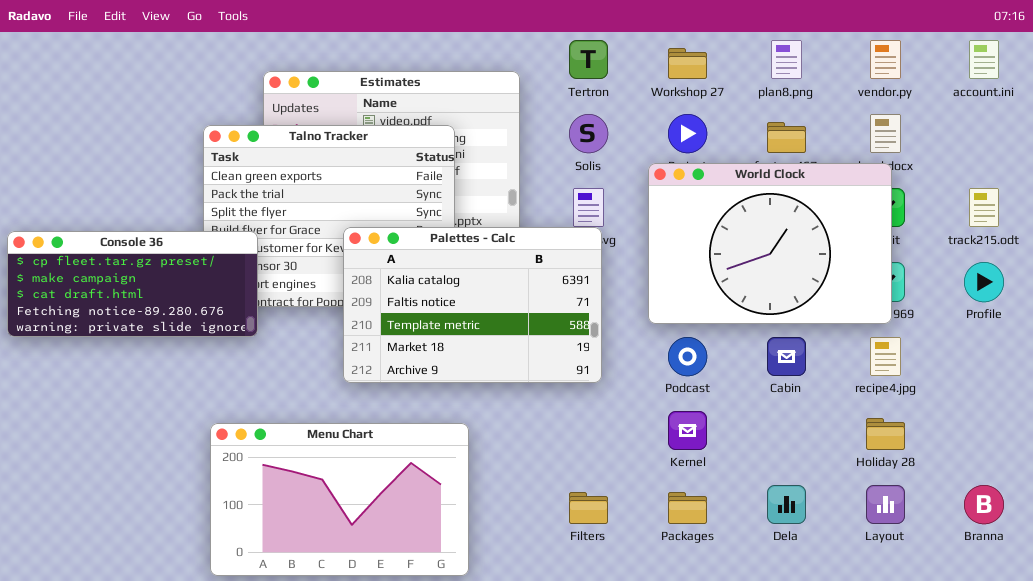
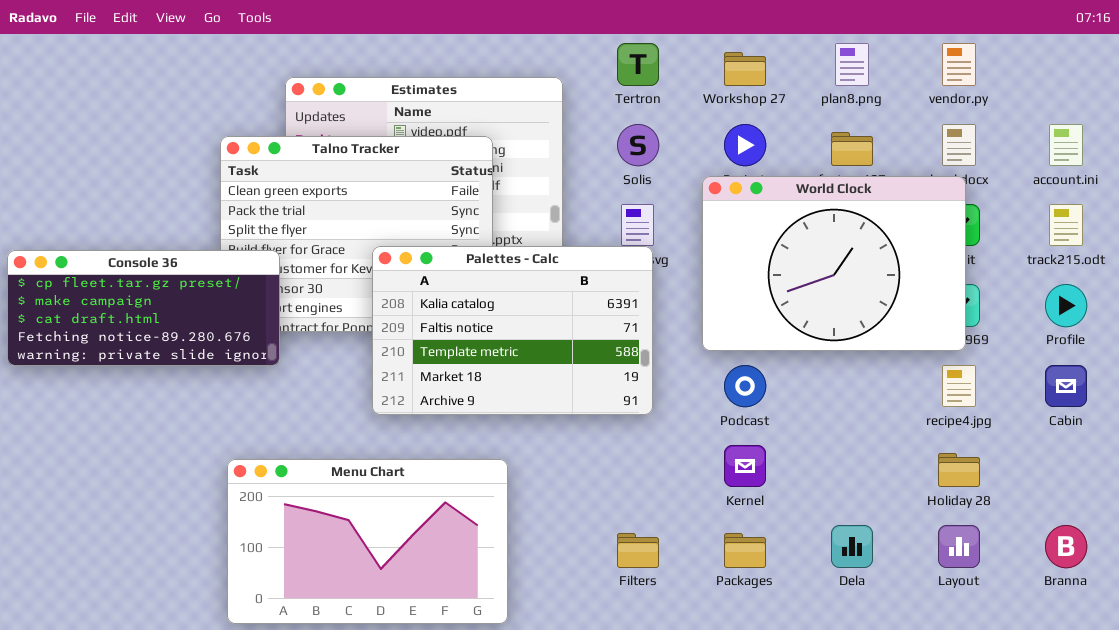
account.ini: [969,40,999,79] -> [1049,124,1083,166], moved
Cabin: [767,337,806,376] -> [1045,365,1087,407], moved

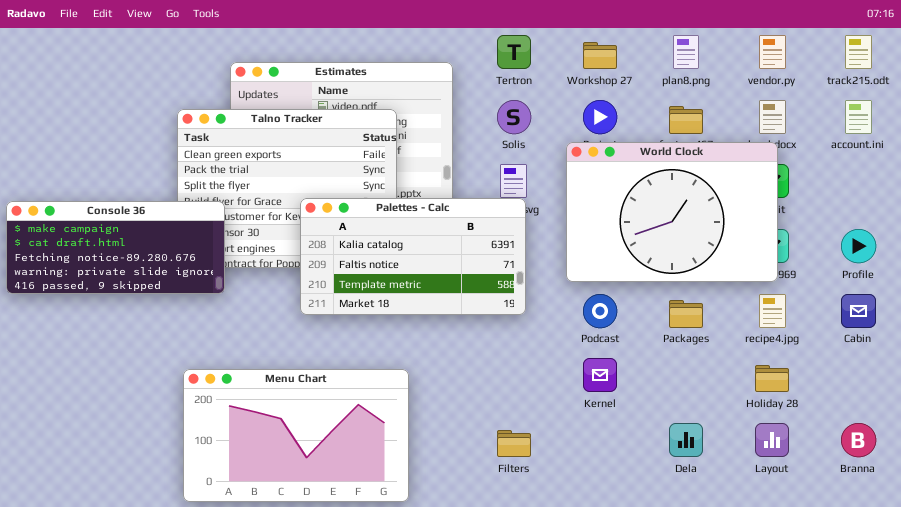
track215.odt: [1049,204,1083,246] -> [845,35,872,69], moved
Palettes - Calc: [372,246,653,415] -> [300,198,526,315], resized
Console 36: [7,250,280,366] -> [6,201,225,294], scrolled down 1 row
Packages: [724,533,766,568] -> [669,300,703,328], moved

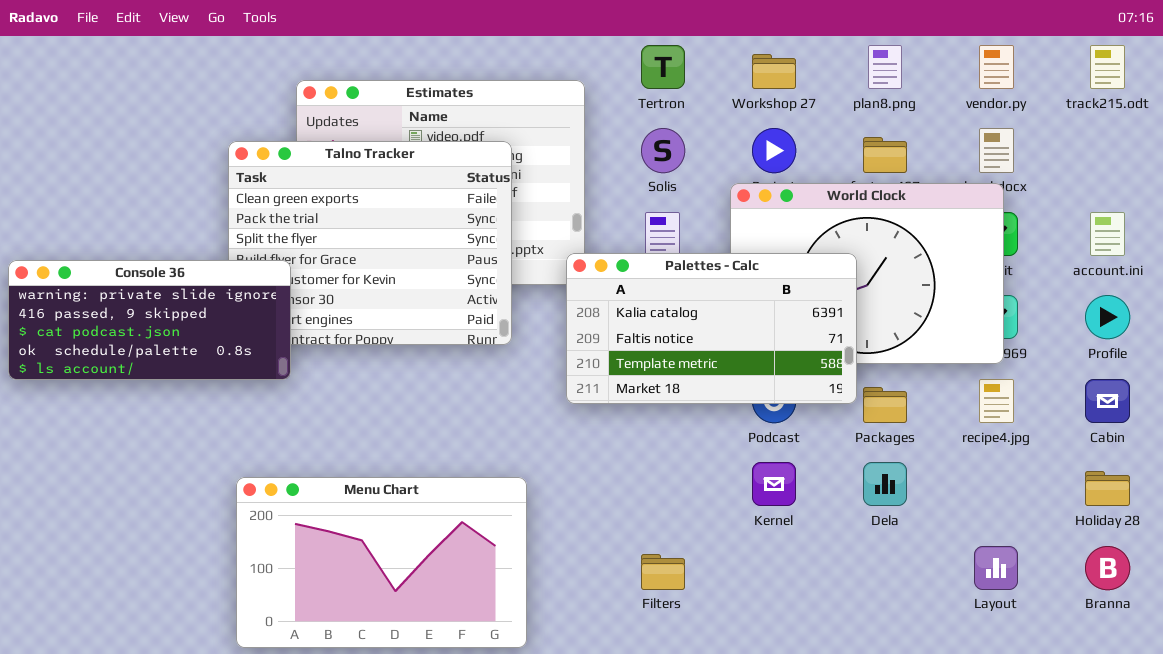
account.ini: [845,100,872,134] -> [1090,212,1125,256], moved
Palettes - Calc: [300,198,526,315] -> [566,253,857,404], moved
Console 36: [6,201,225,294] -> [8,260,291,380], scrolled down 3 rows
Holiday 28: [755,365,789,392] -> [1085,471,1130,506], moved
Dela: [669,423,703,457] -> [863,462,907,506], moved

